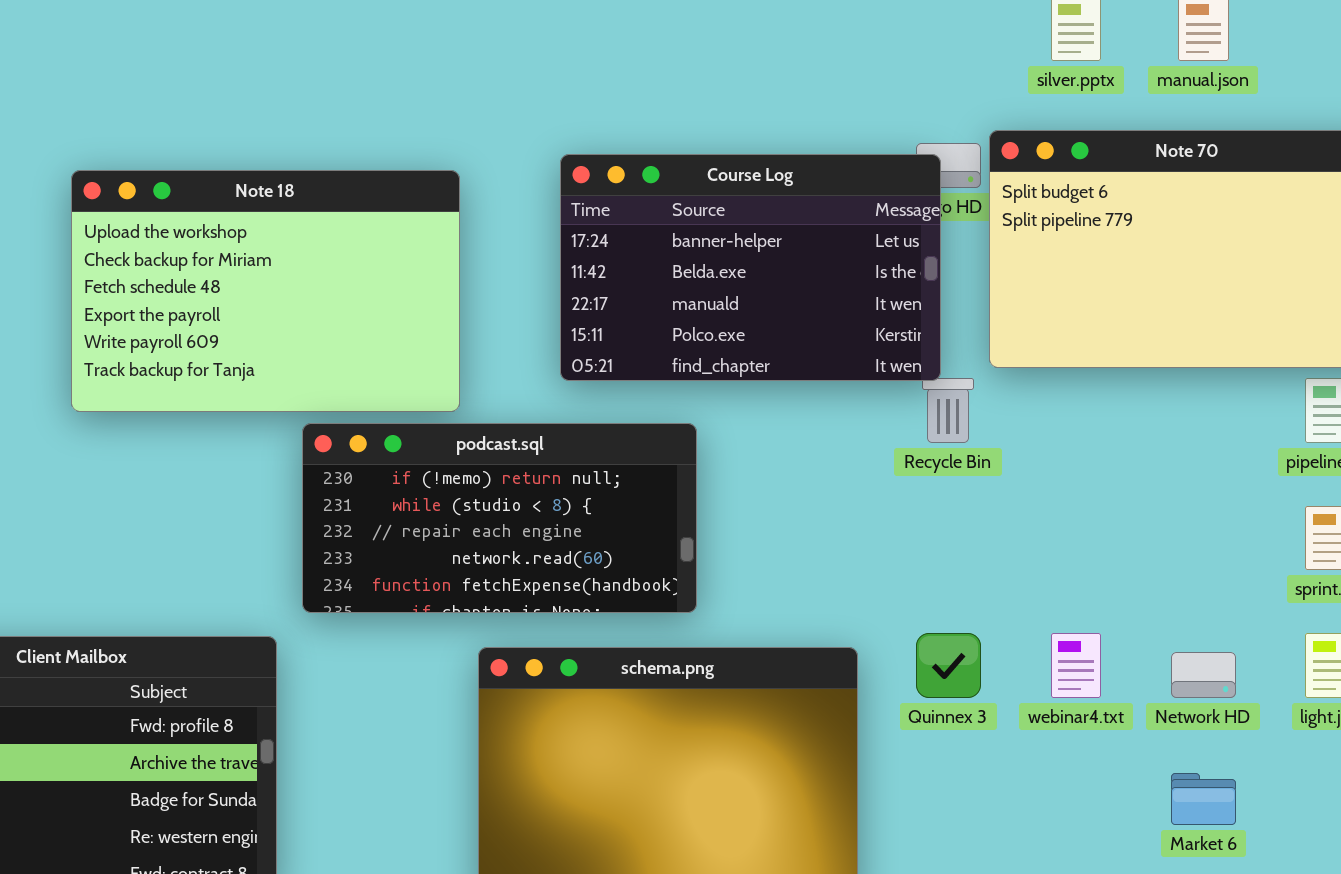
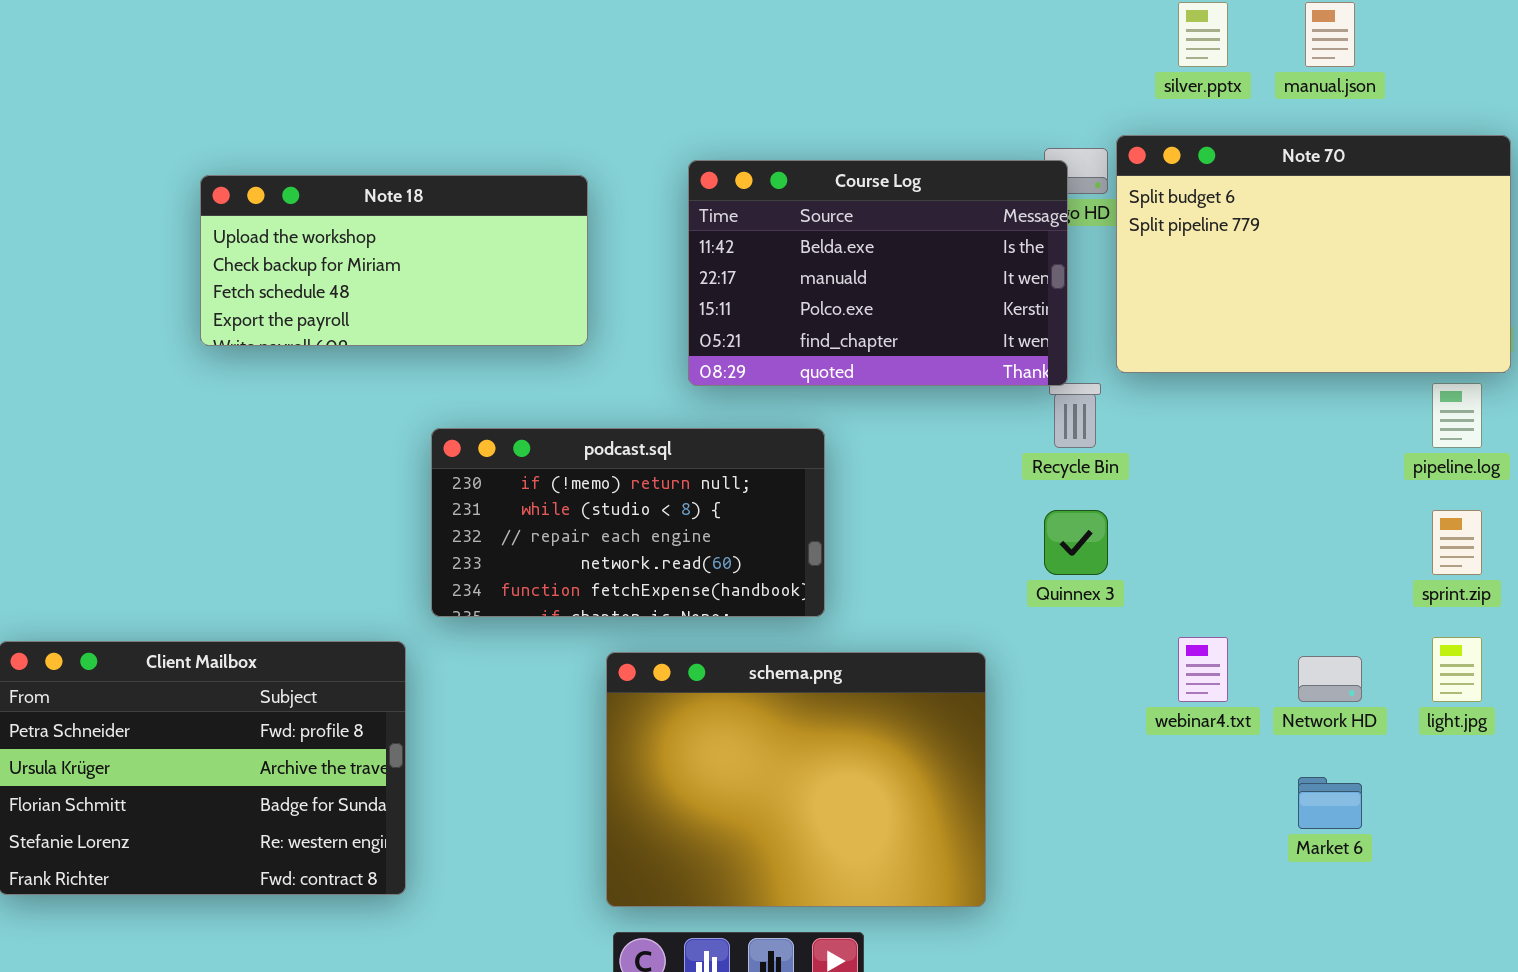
Course Log: [560,154,941,381] -> [688,160,1068,386], scrolled down 1 row
Note 18: [71,170,460,412] -> [200,175,588,346], resized
Quinnex 3: [916,633,981,698] -> [1044,510,1108,575], moved

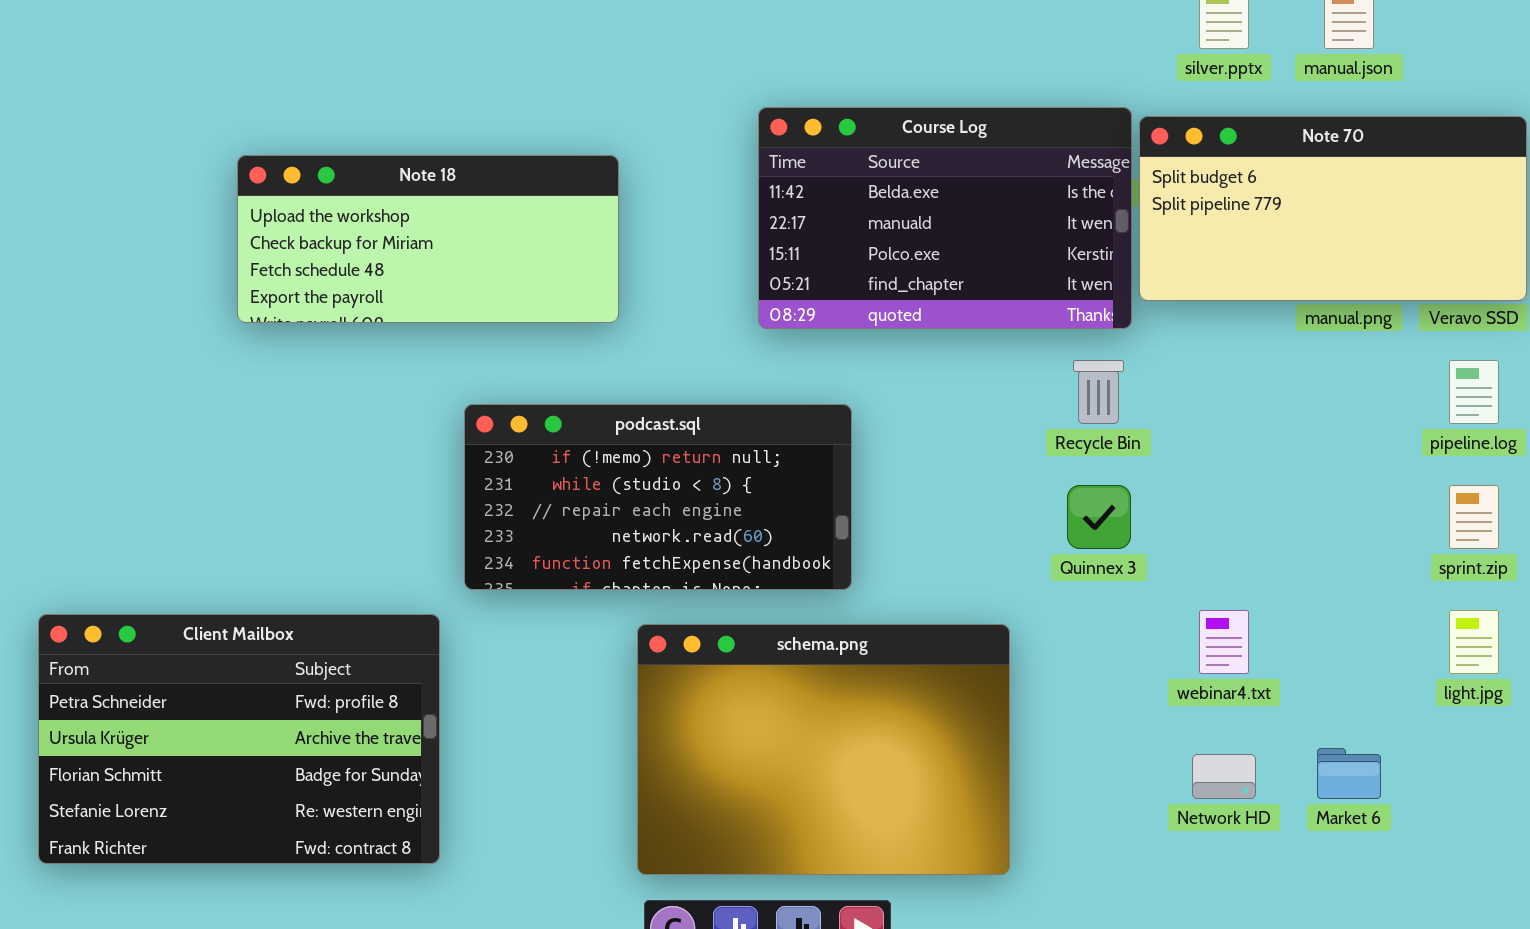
Note 70: [1116,135,1511,373] -> [1139,116,1527,301], resized
Course Log: [688,160,1068,386] -> [758,107,1132,329], moved
Network HD: [1298,656,1362,702] -> [1192,754,1256,799], moved

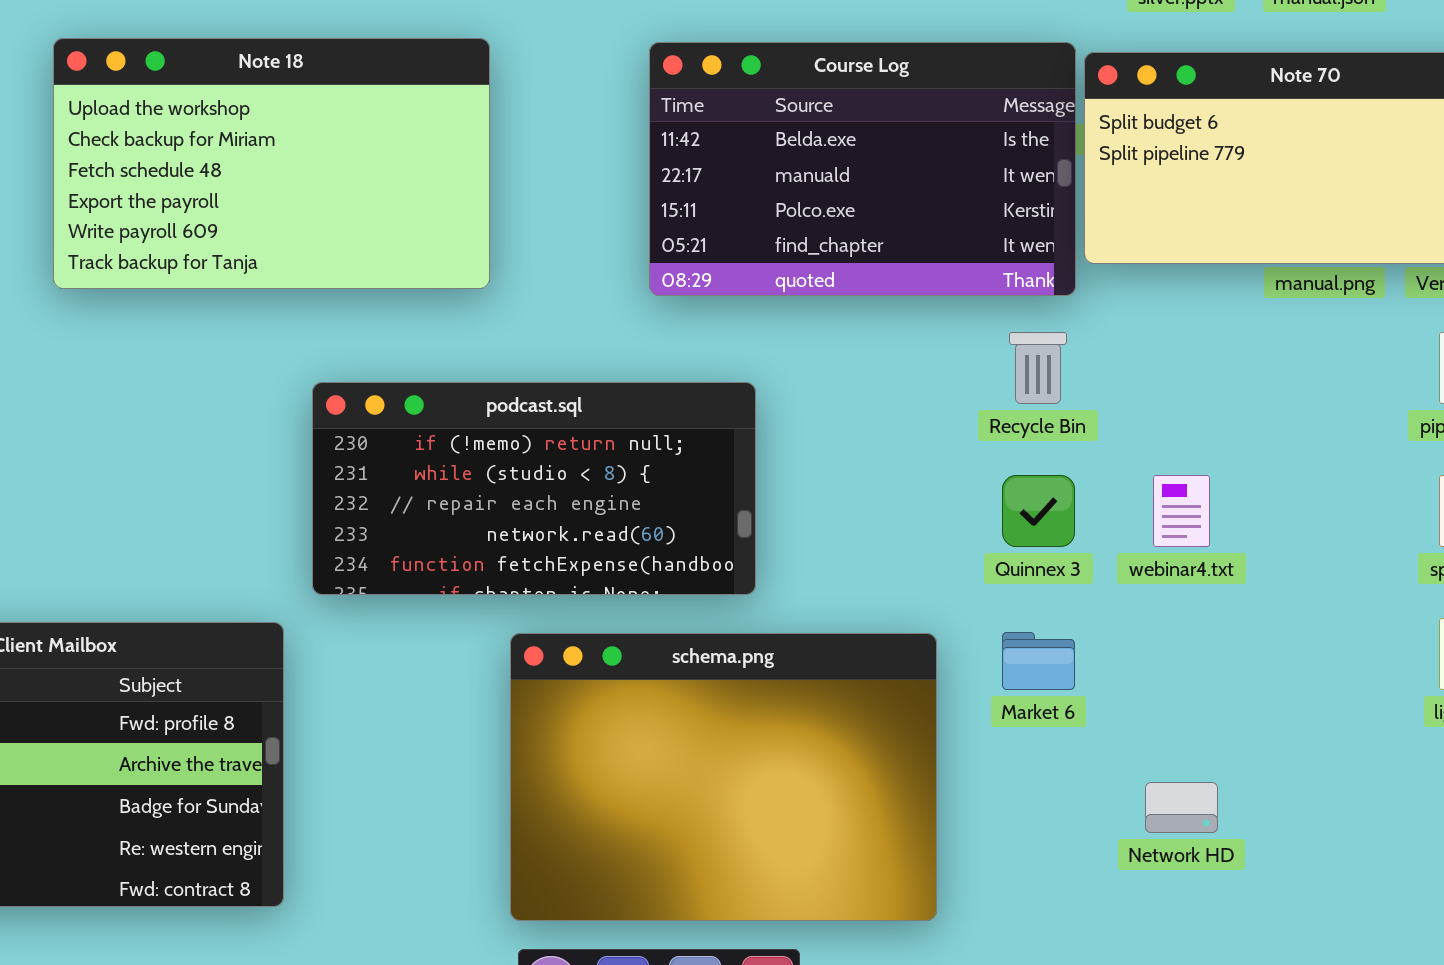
Note 18: [237,155,619,323] -> [53,38,490,289], resized
webinar4.txt: [1199,610,1249,674] -> [1153,475,1210,547], moved
Market 6: [1317,748,1381,799] -> [1002,632,1075,690], moved

